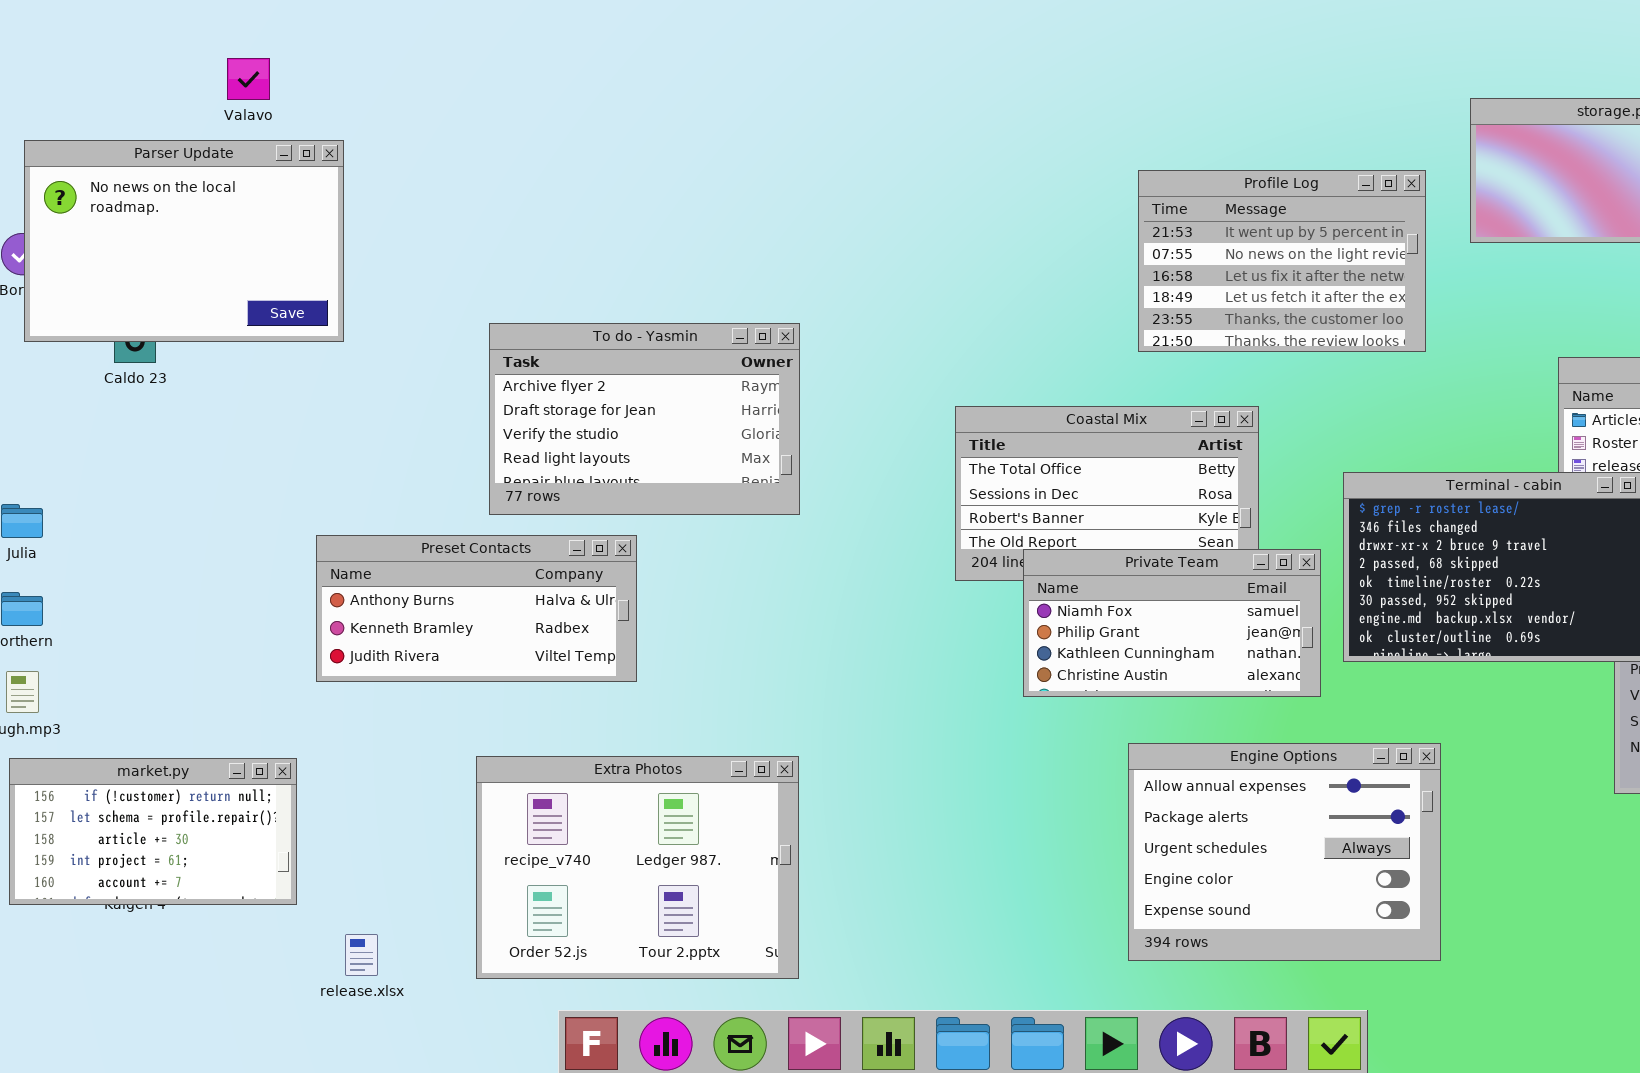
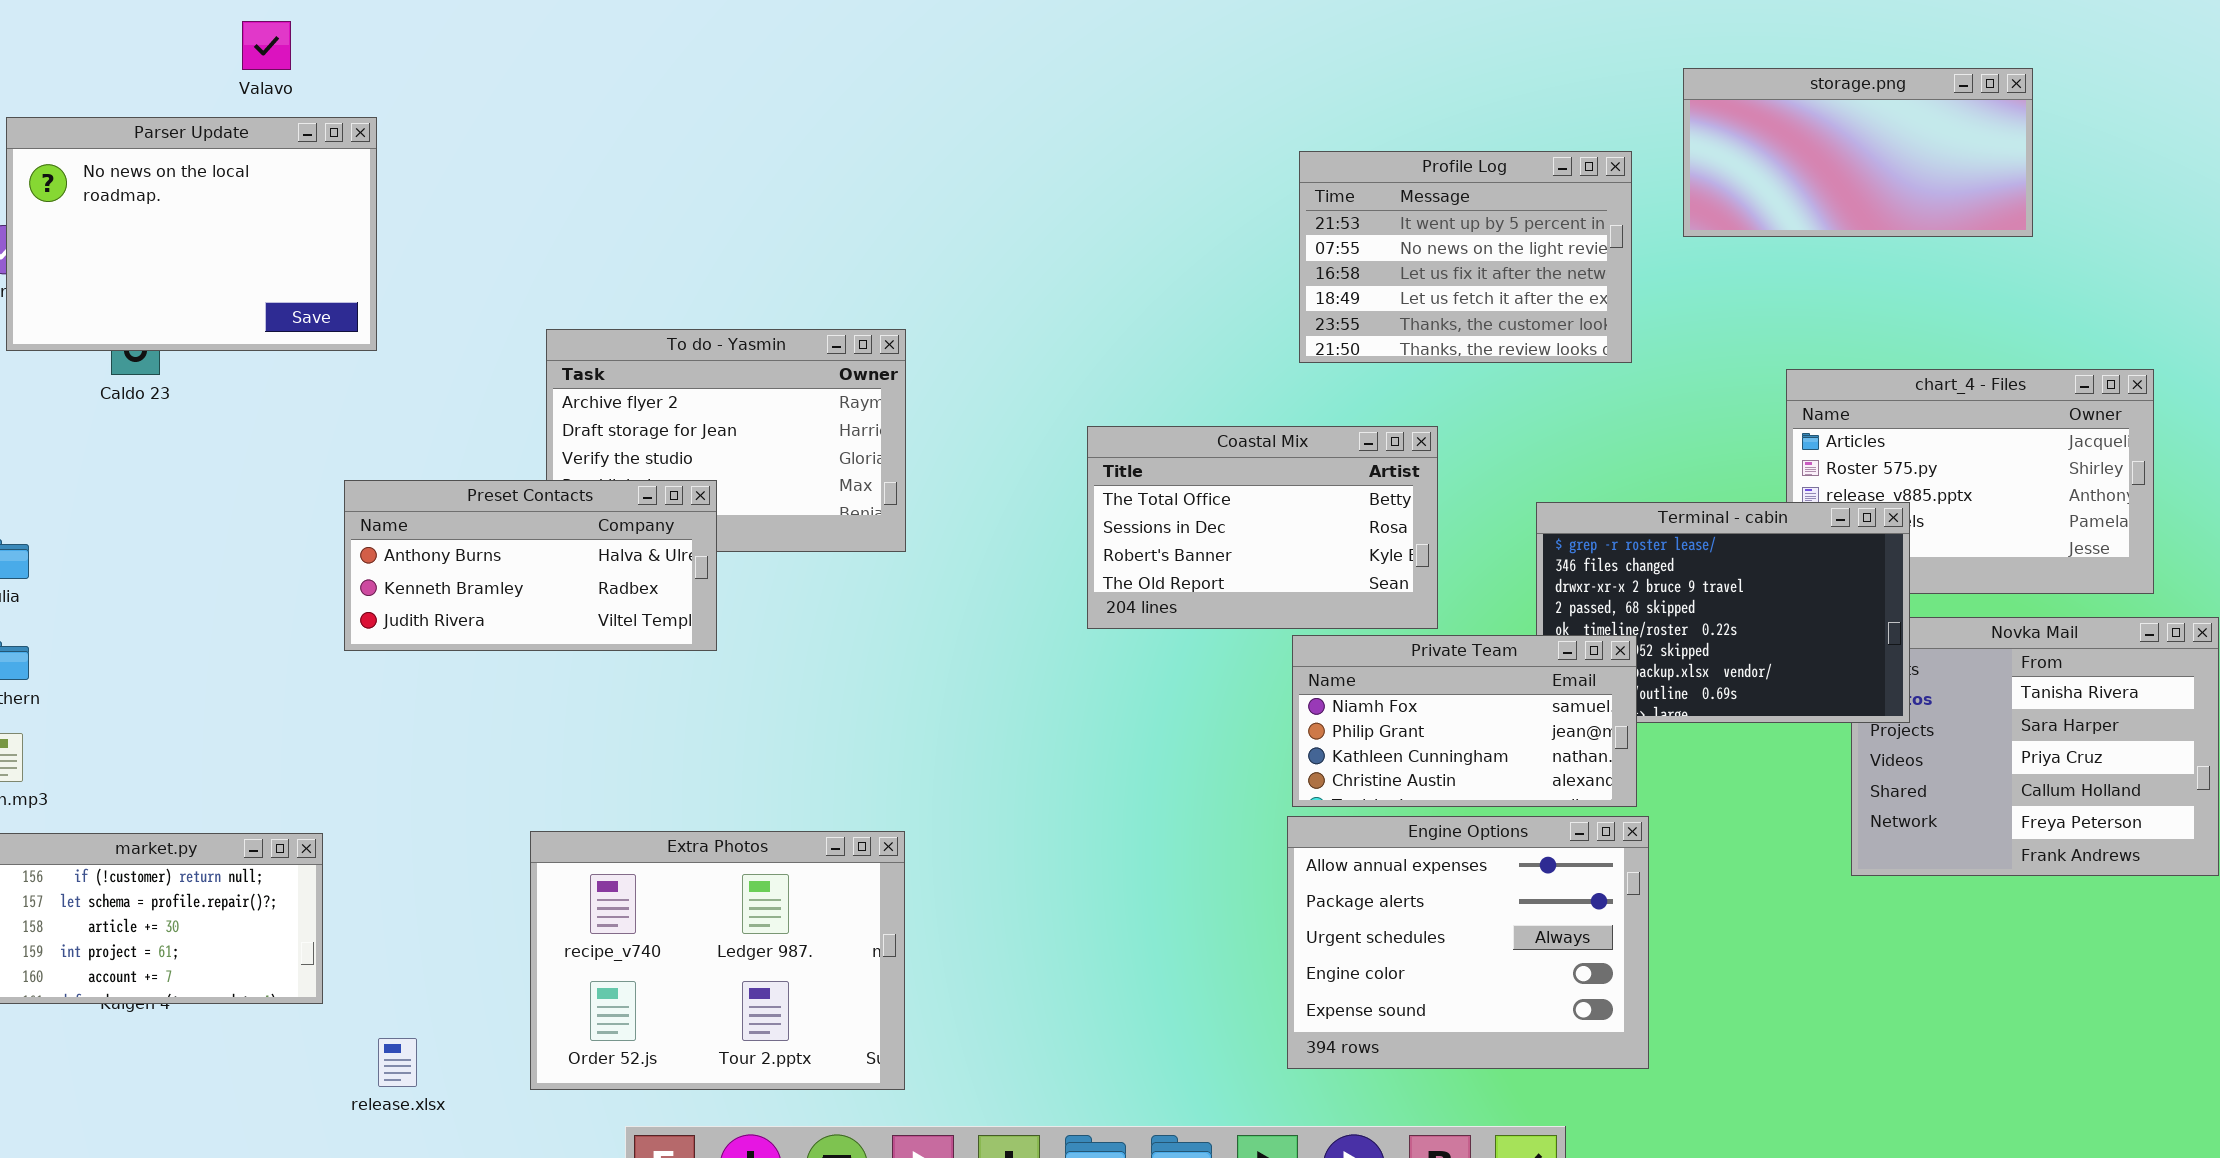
Preset Contacts: [316,535,637,682] -> [344,480,717,651], moved
Private Team: [1023,549,1321,697] -> [1292,635,1637,807], moved

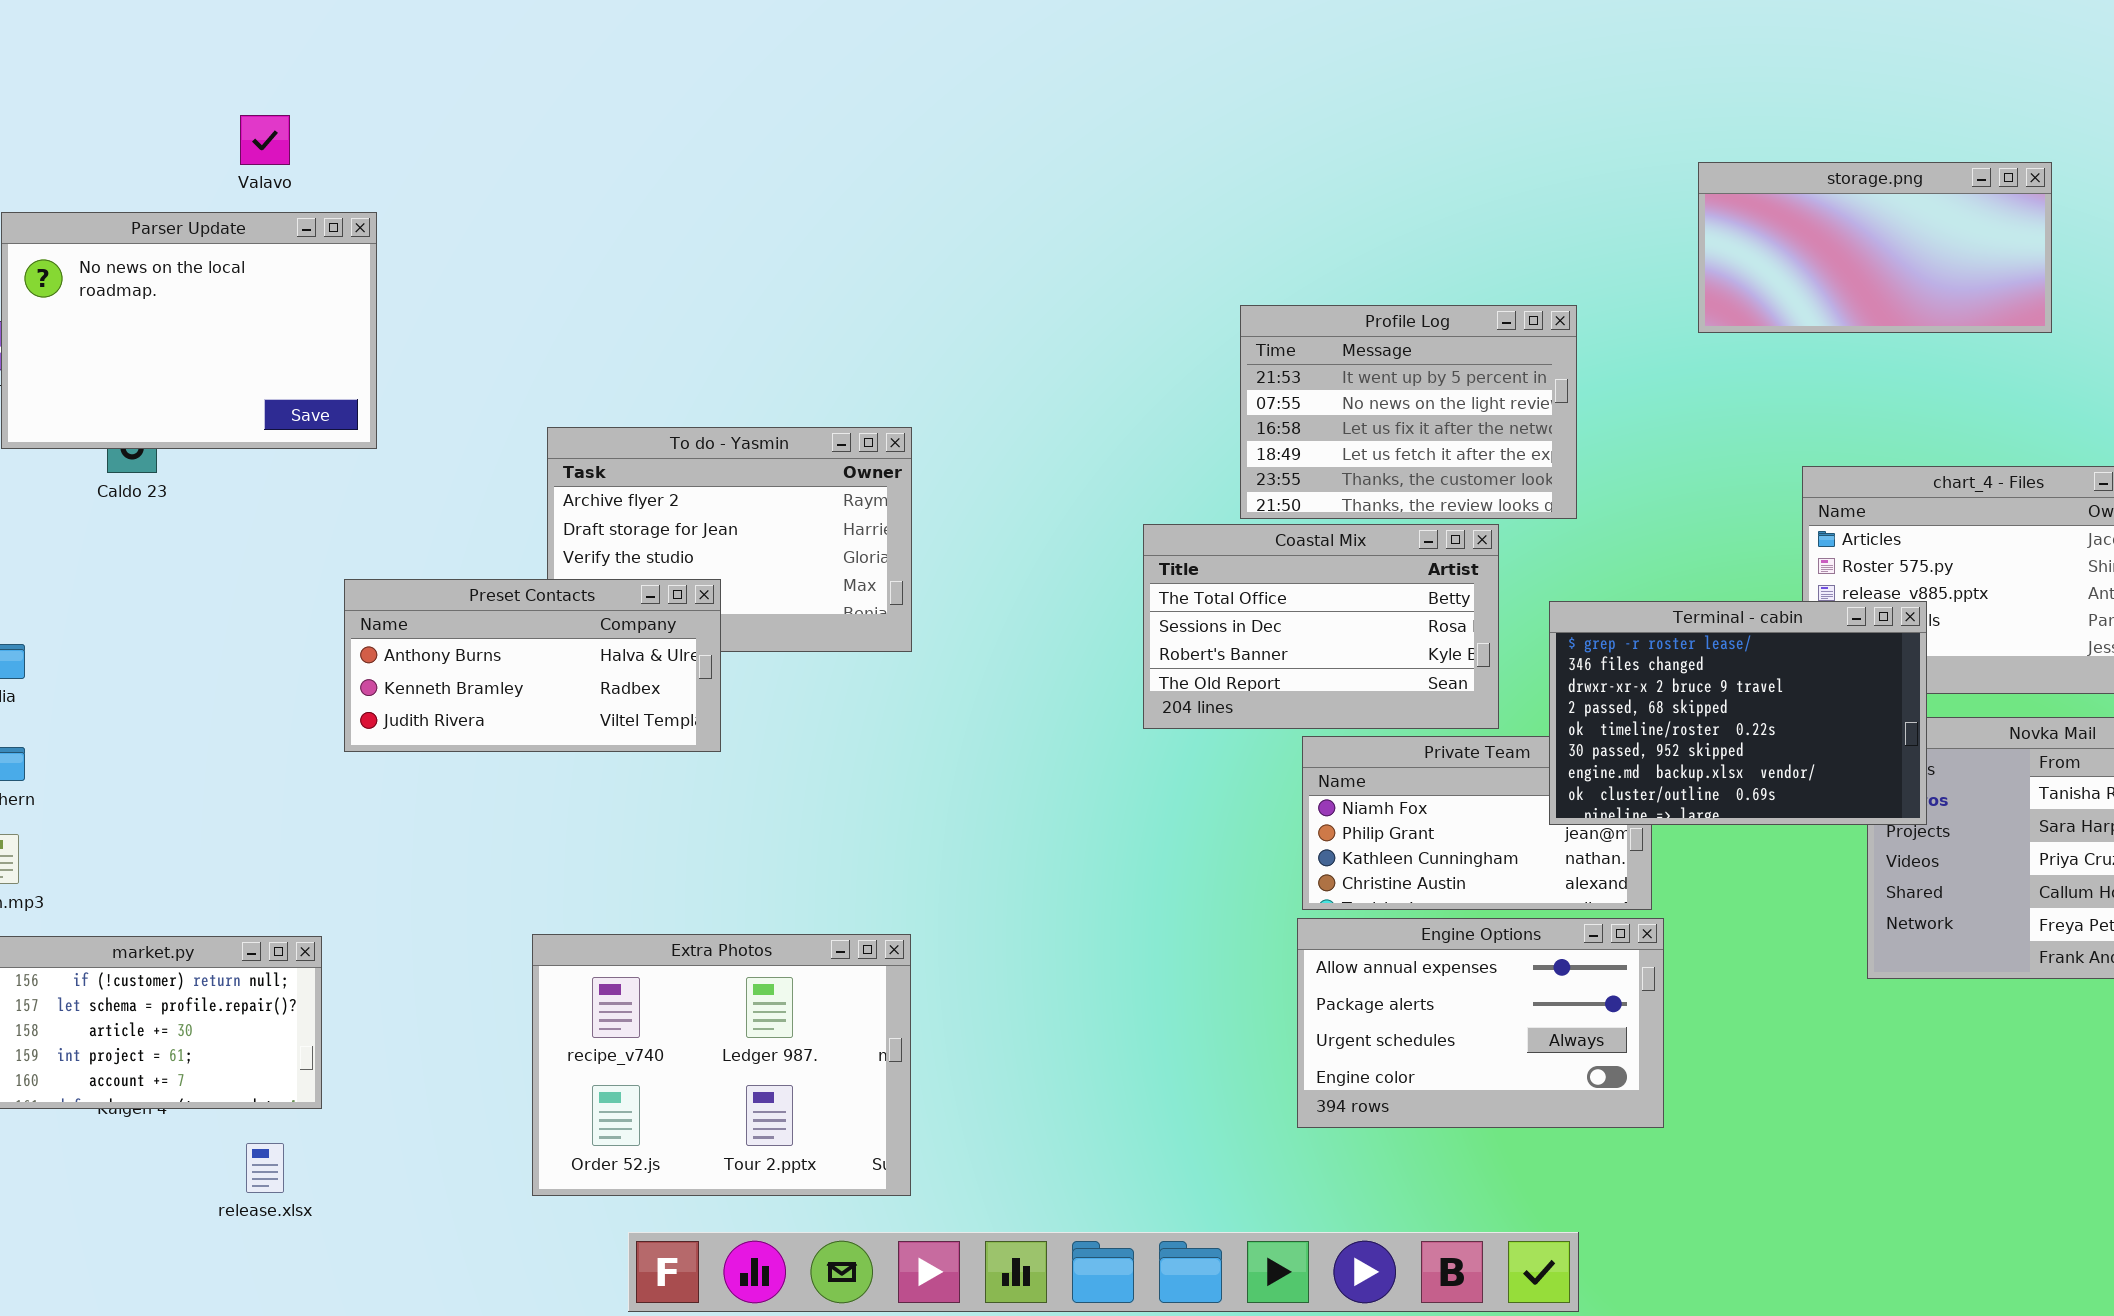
Profile Log: [1299,151,1632,363] -> [1240,305,1577,519], moved
Coastal Mix: [1087,426,1438,629] -> [1143,524,1499,729], moved
Terminal - cabin: [1536,502,1910,723] -> [1549,601,1927,825], raised
Engine Options: [1287,816,1649,1069] -> [1297,918,1664,1128], resized
release.xlsx: [378,1038,417,1087] -> [246,1143,284,1193], moved

